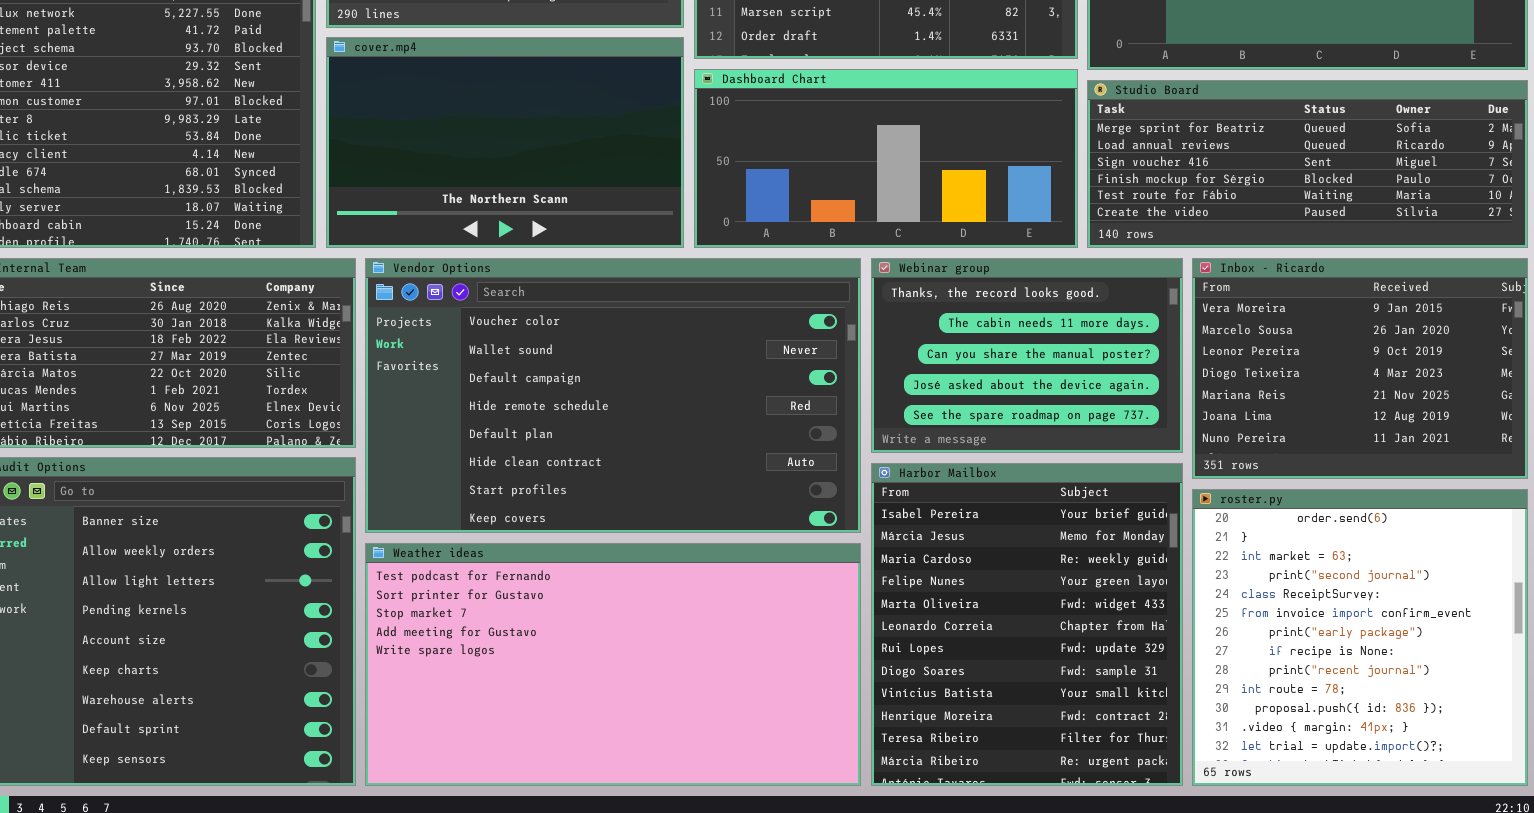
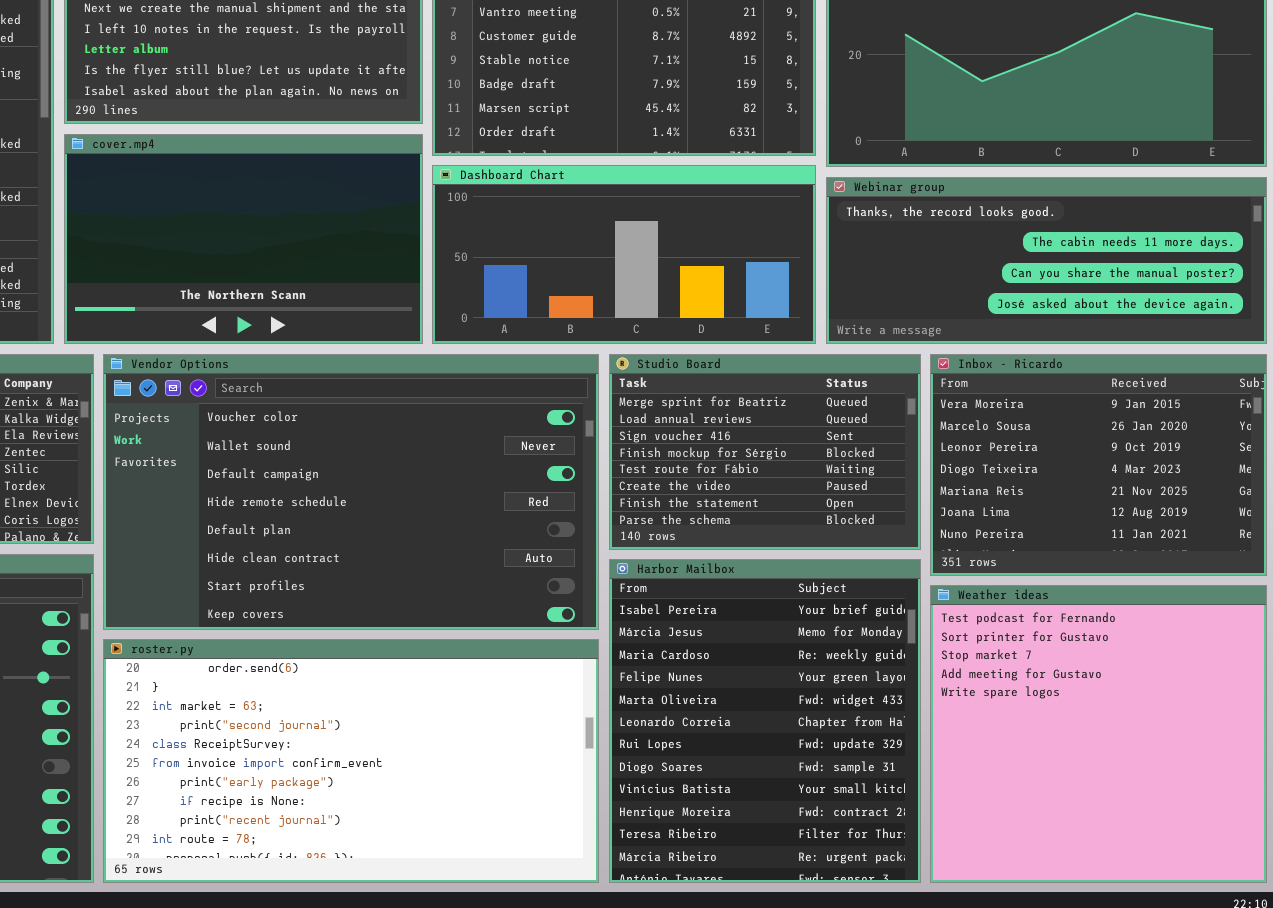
Studio Board: [1087,80,1528,248] -> [609,354,921,550], moved, resized
Webinar group: [871,258,1183,453] -> [826,177,1267,344], moved, resized
roster.py: [1192,489,1528,786] -> [103,639,599,883], moved, resized
Weather ideas: [365,543,861,786] -> [930,585,1267,883], moved, resized

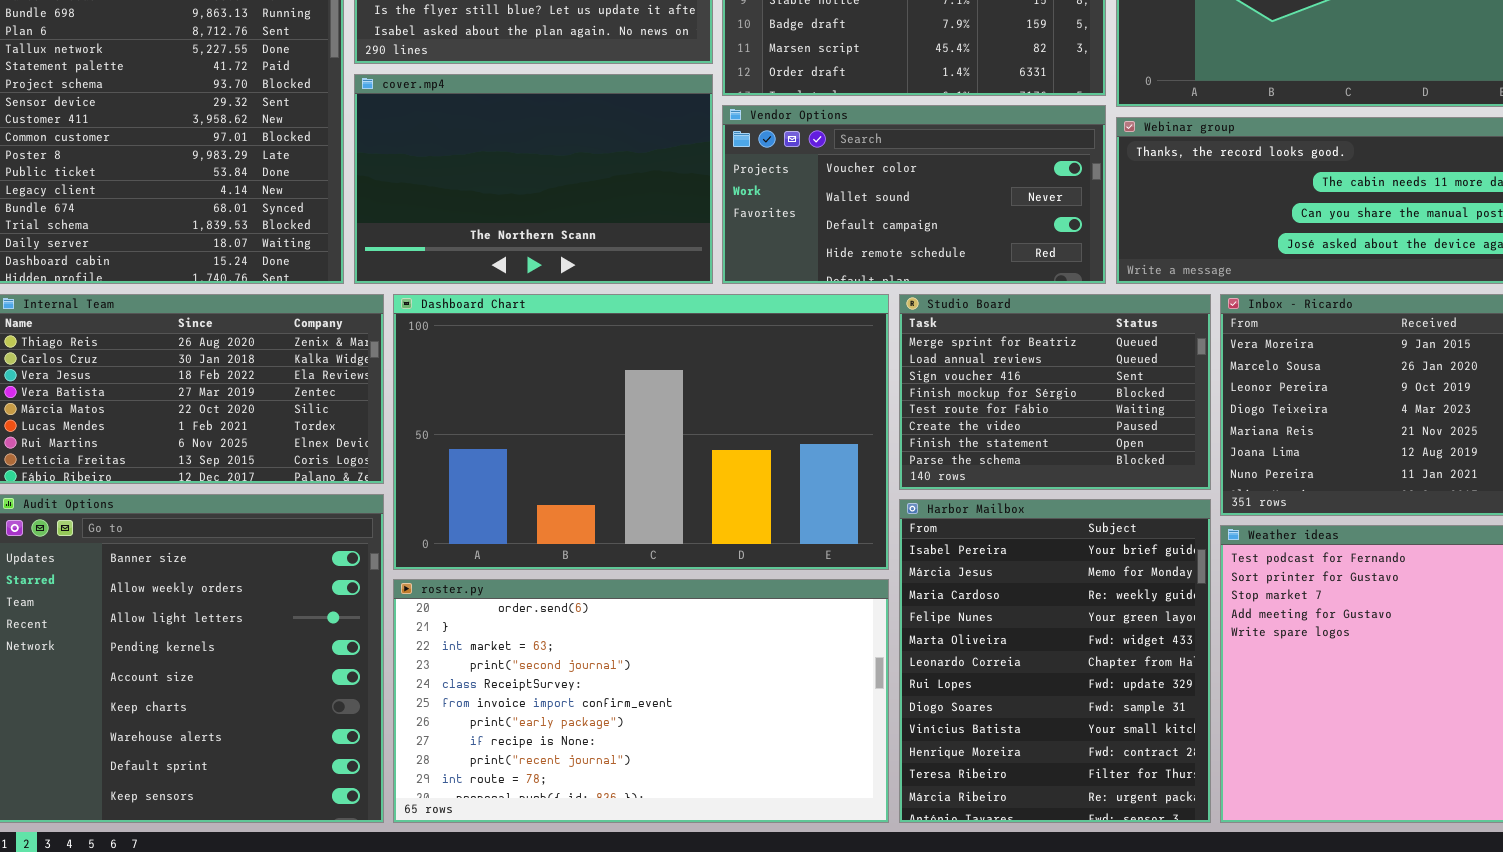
Dashboard Chart: [432,165,816,344] -> [393,294,889,570], moved, resized
Vendor Options: [103,354,599,630] -> [722,105,1106,284], moved, resized

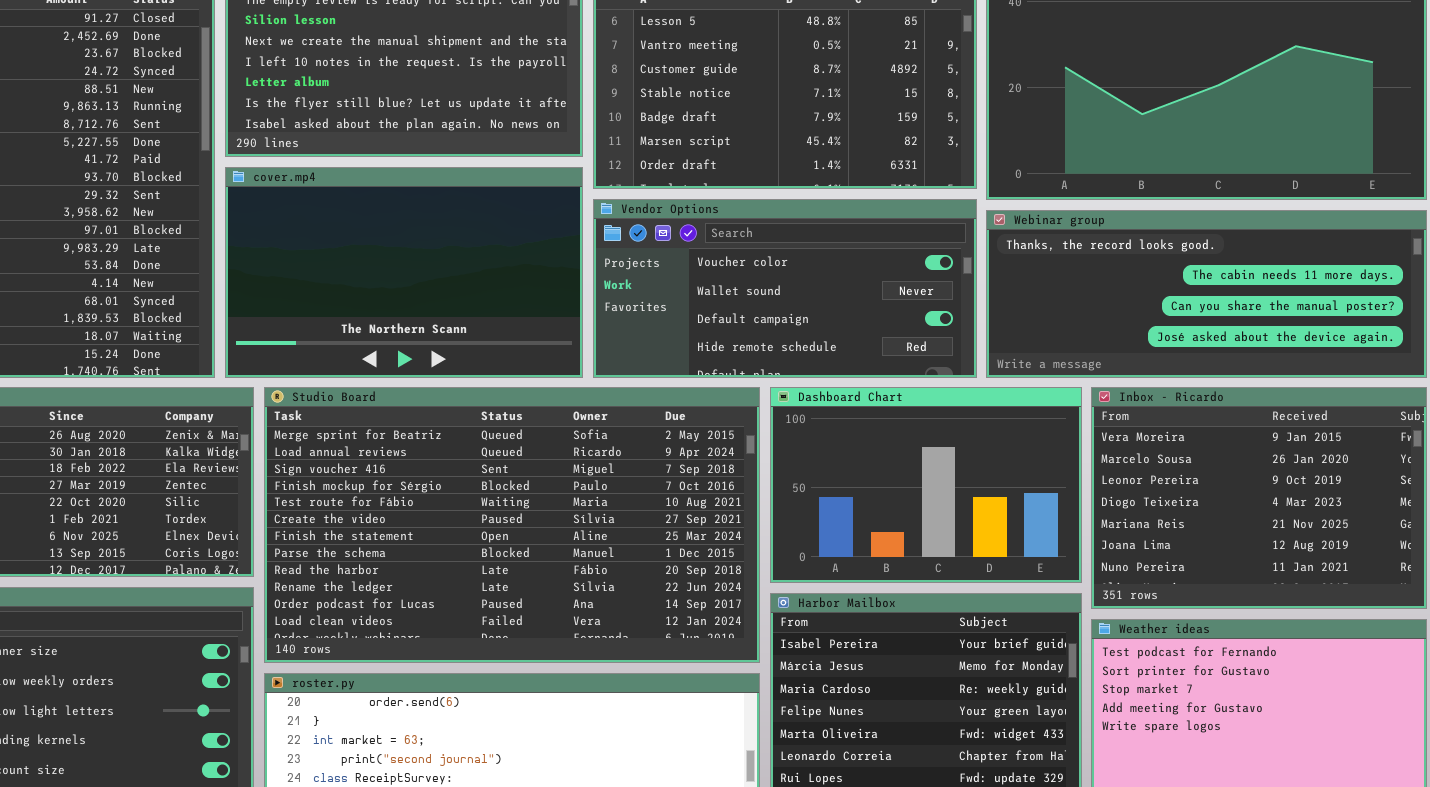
Dashboard Chart: [393,294,889,570] -> [770,387,1082,583], moved, resized
Studio Board: [899,294,1211,490] -> [264,387,760,663], moved, resized

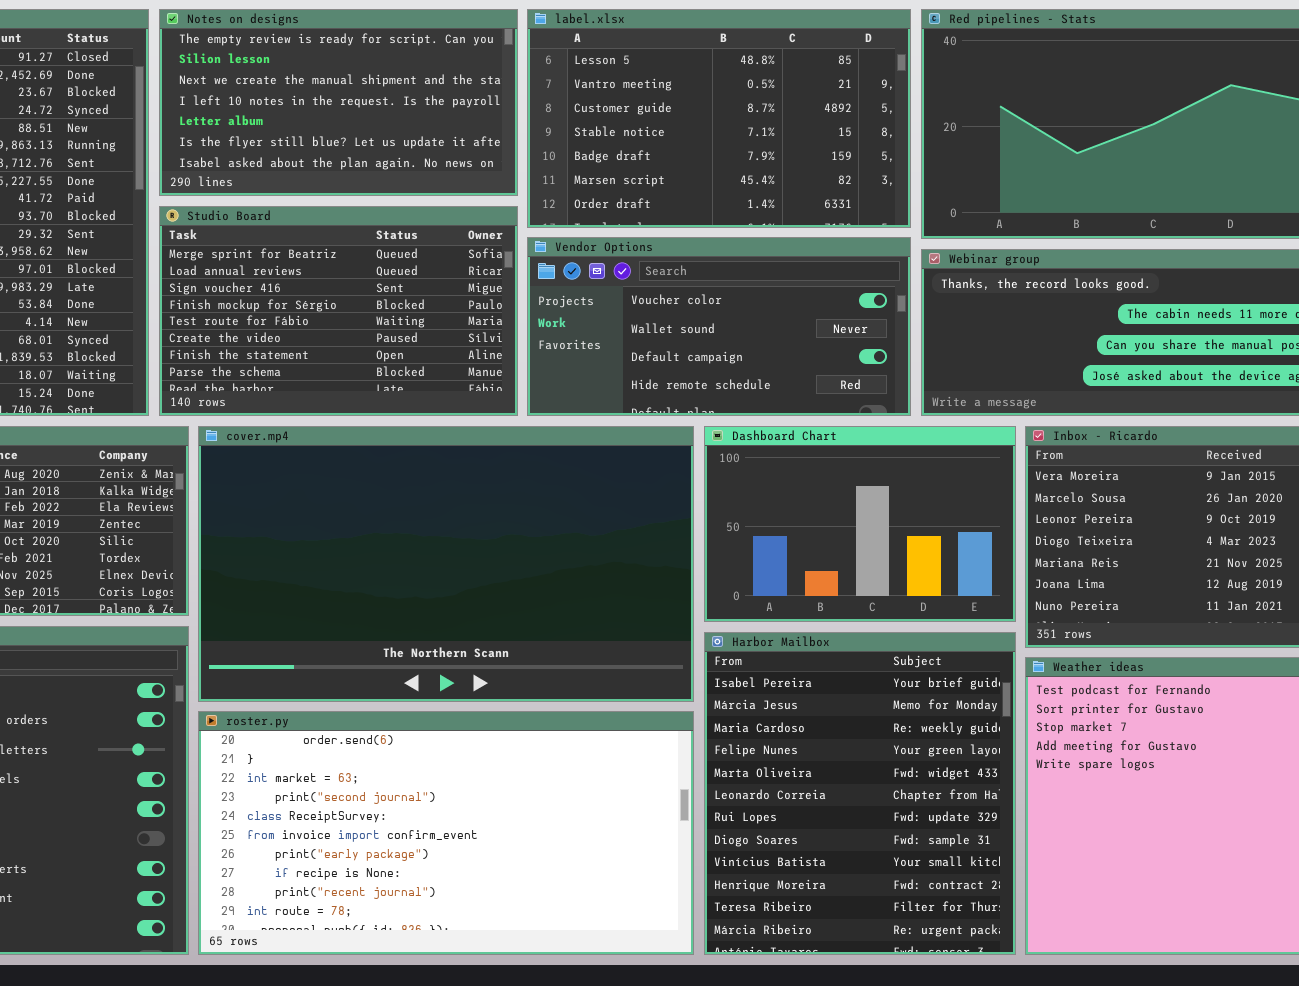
cover.mp4: [225,167,583,378] -> [198,426,694,702], moved, resized
Studio Board: [264,387,760,663] -> [159,206,518,416], moved, resized

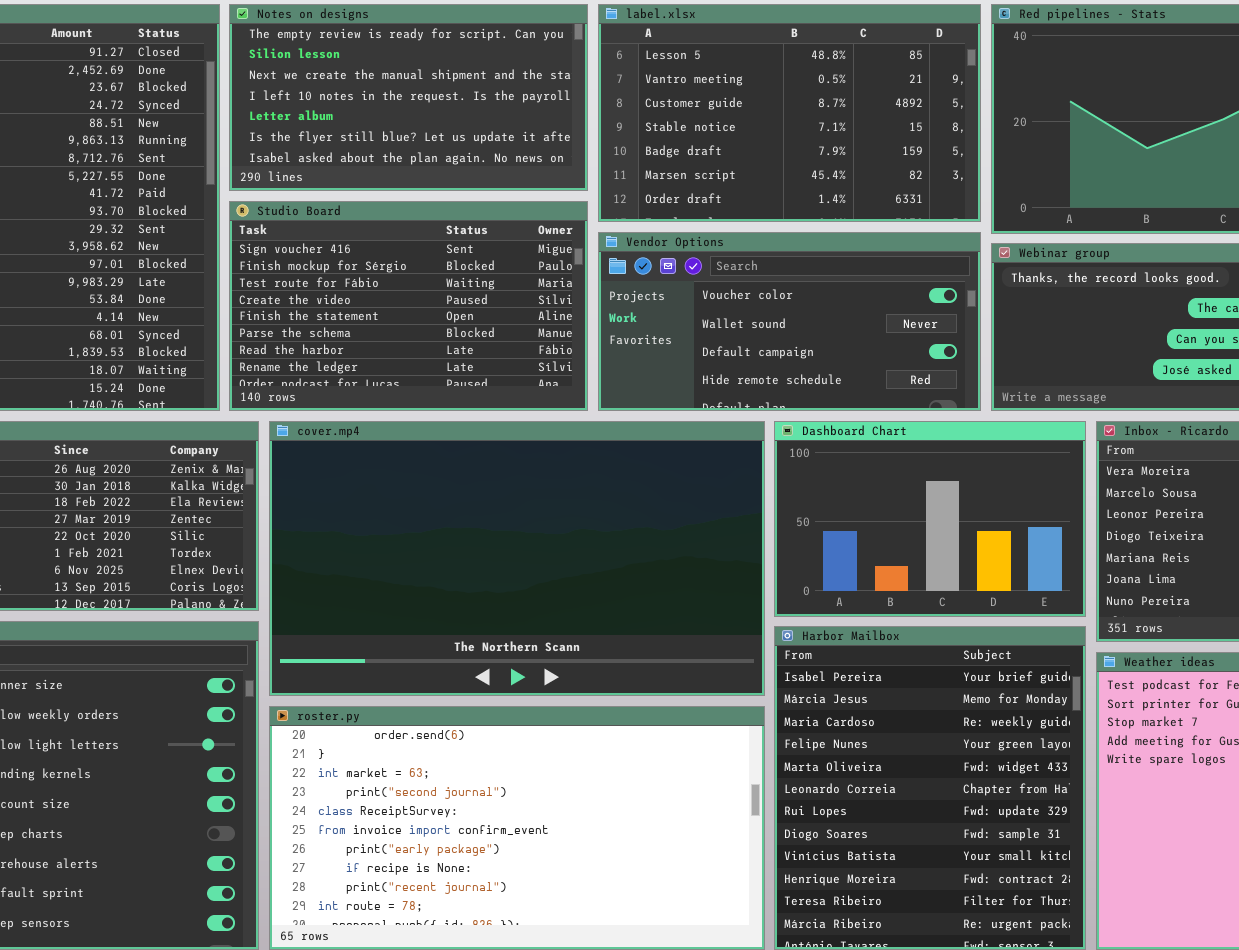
Studio Board: [159,206,518,416] -> [229,201,588,411], scrolled down 2 rows

